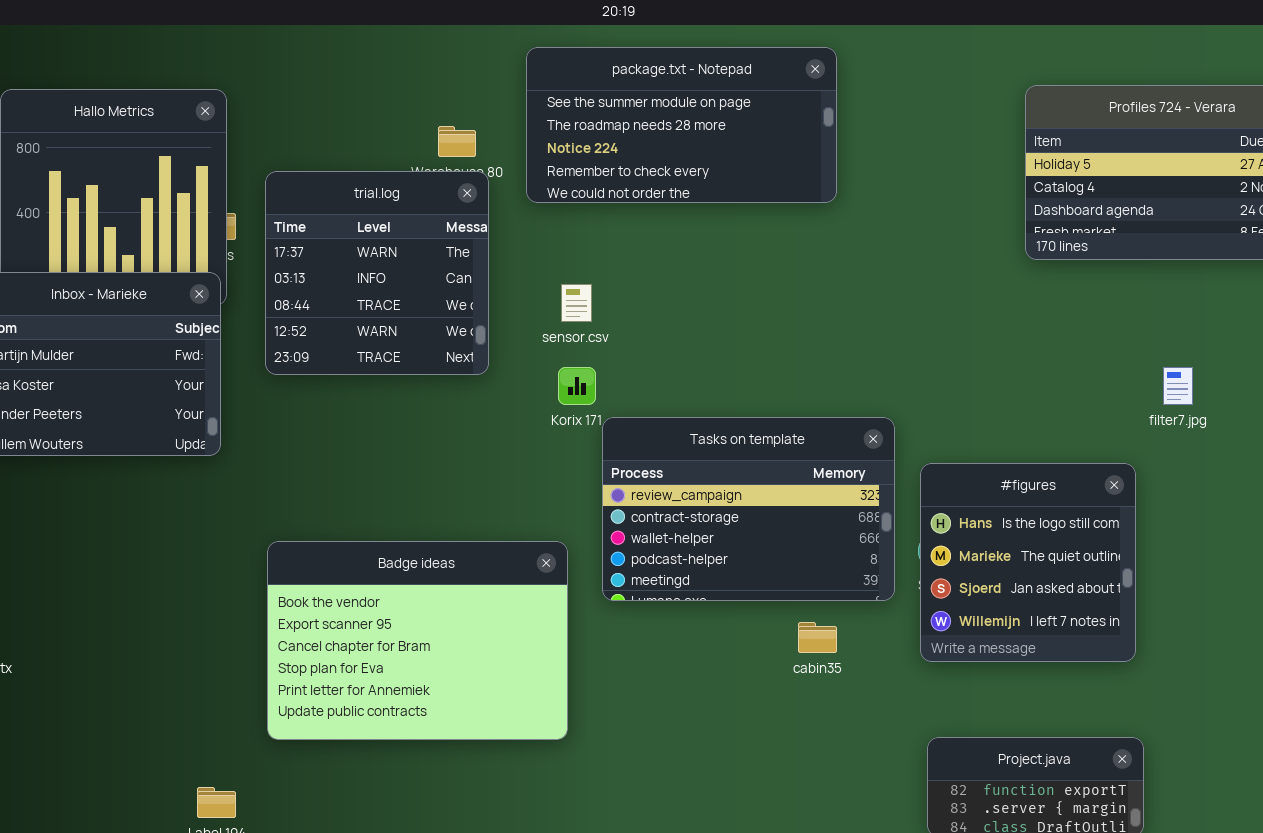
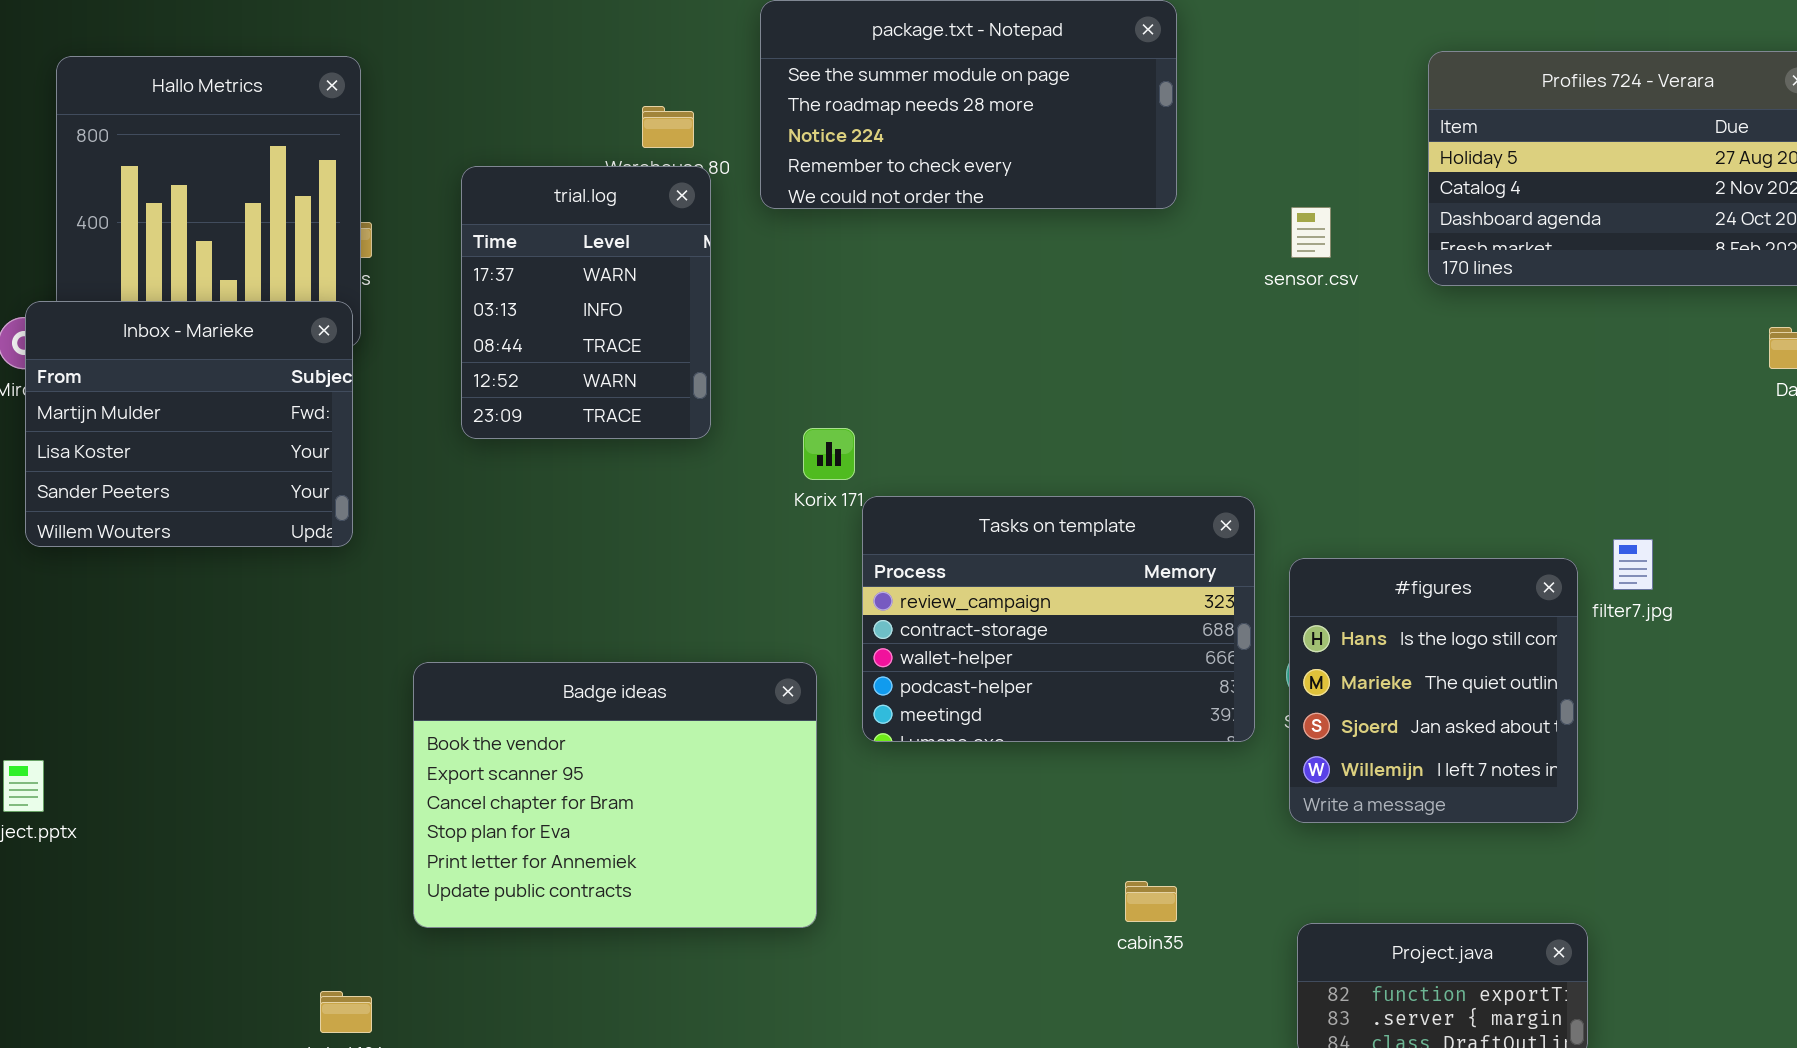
trial.log: [265,171,489,375] -> [461,166,711,439], resized
sensor.csv: [561,284,592,322] -> [1291,207,1331,258], moved
filter7.jpg: [1163,367,1193,405] -> [1613,539,1653,590], moved
cabin35: [798,622,837,653] -> [1125,881,1177,922], moved

